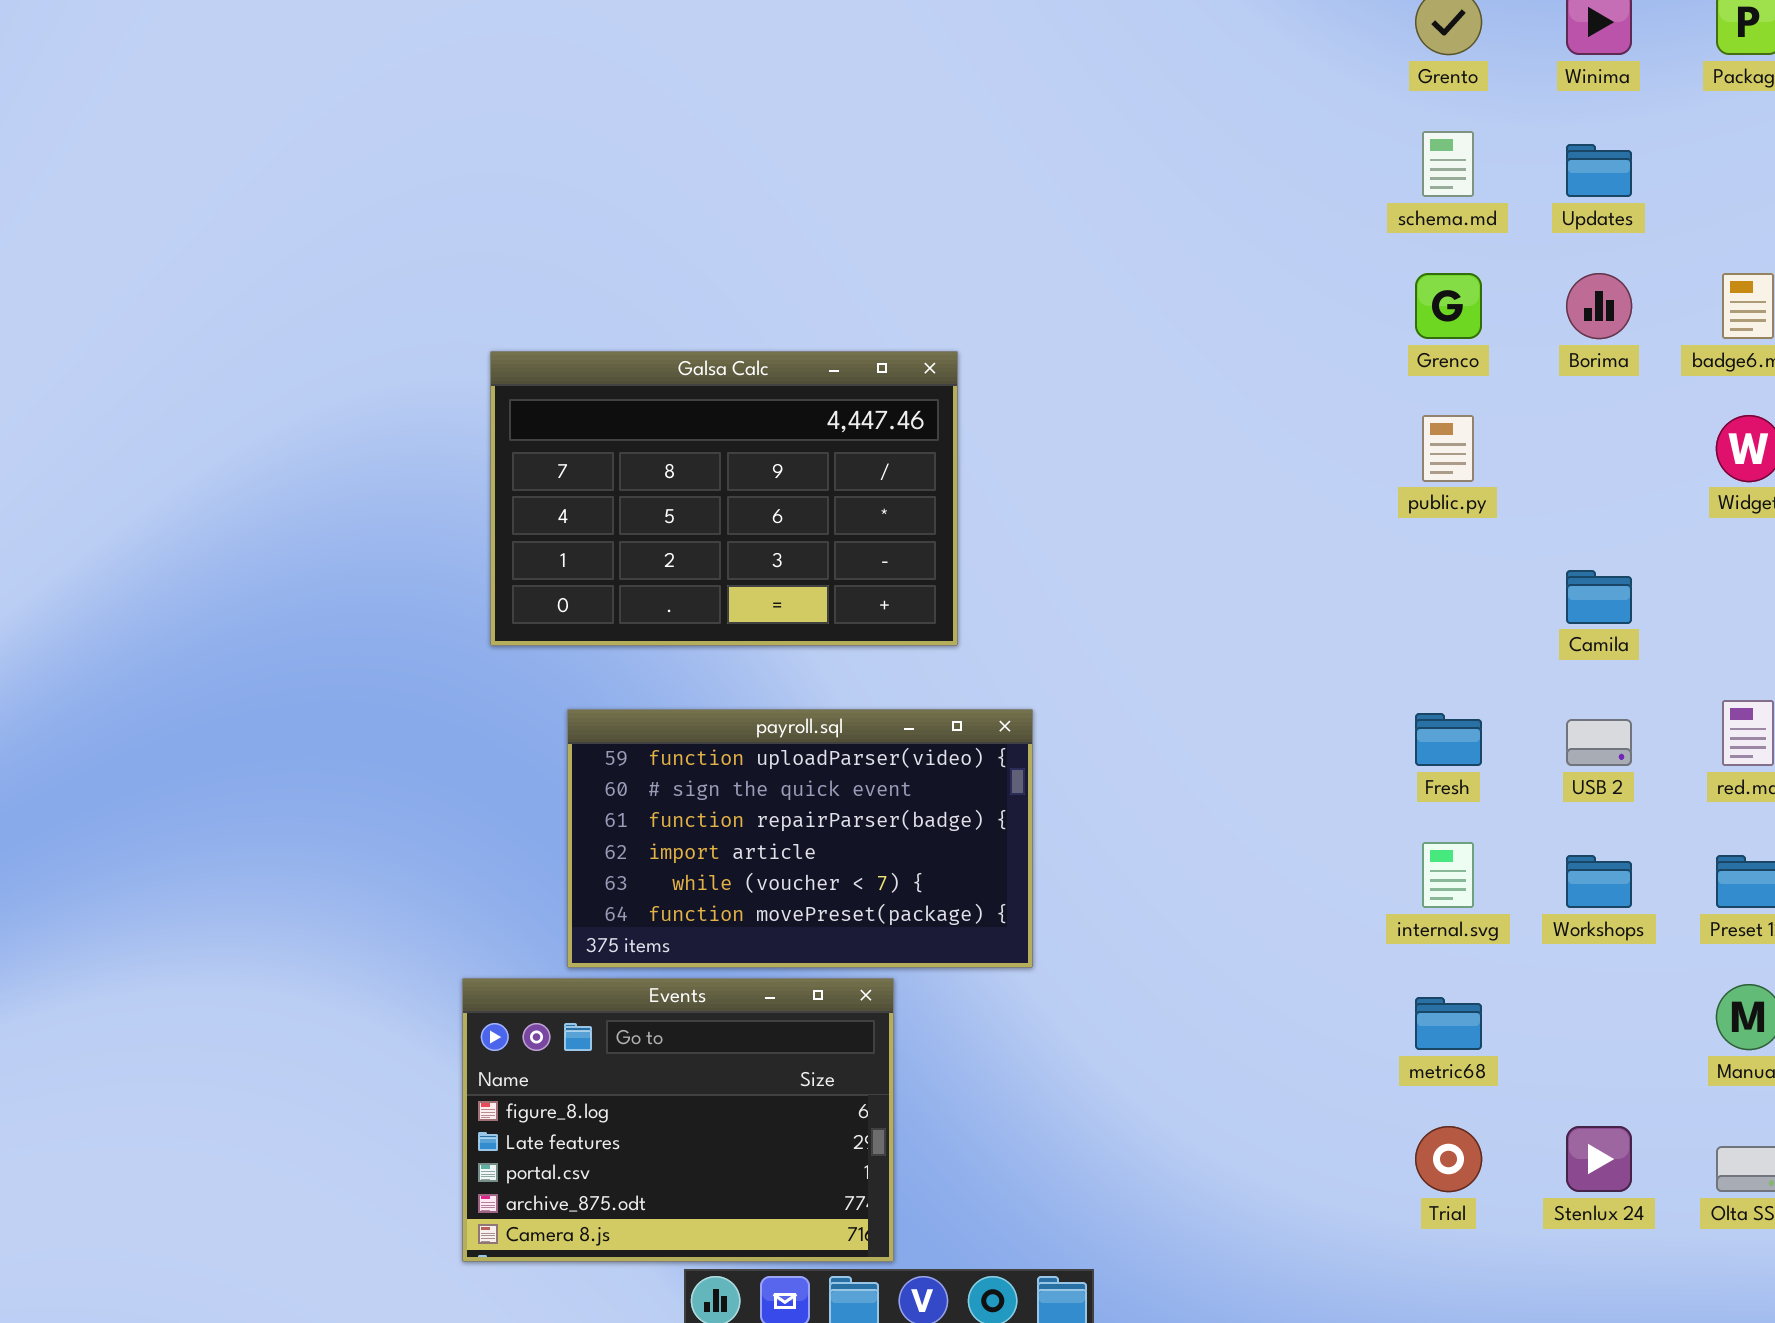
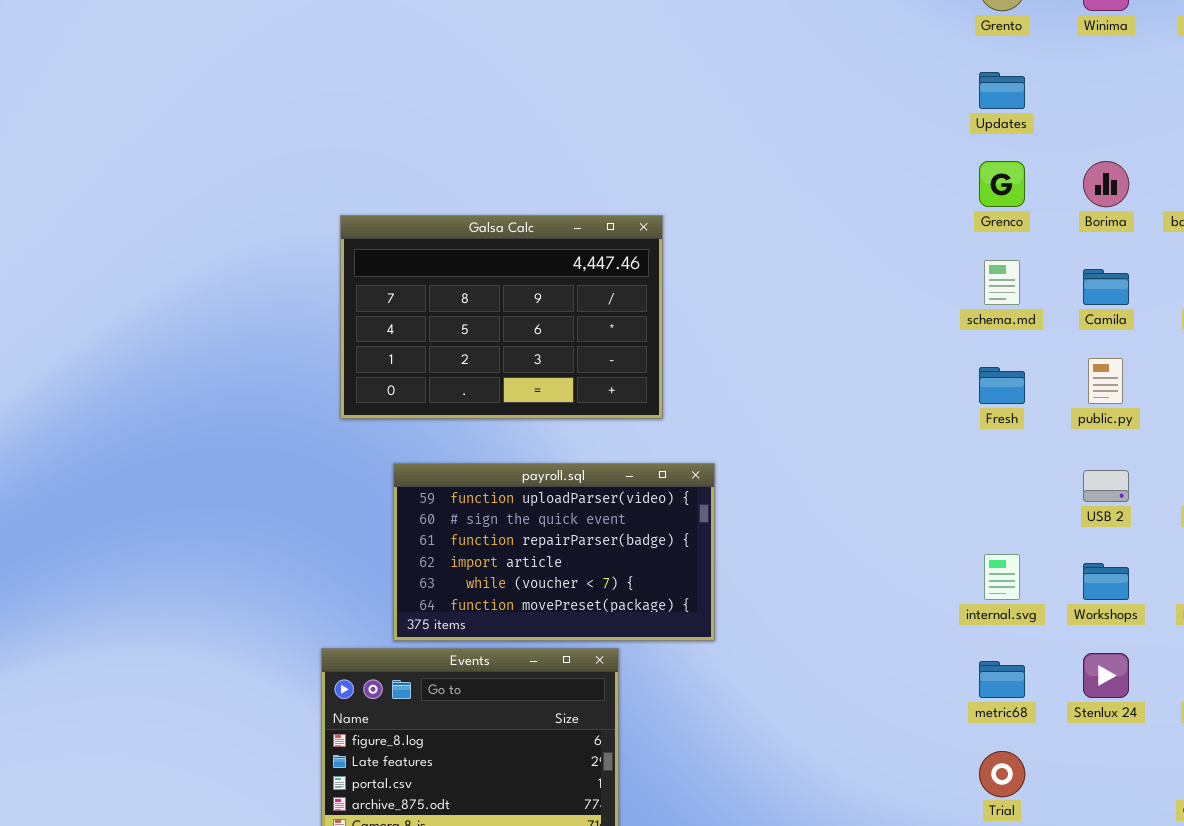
schema.md: [1422,131,1474,197] -> [984,260,1020,305], moved
Updates: [1566,144,1632,197] -> [979,72,1025,109], moved
public.py: [1422,415,1474,482] -> [1088,358,1123,404], moved
Camila: [1566,570,1632,624] -> [1083,269,1129,305], moved
Fresh: [1415,713,1482,766] -> [979,367,1025,404], moved
Stenlux 24: [1566,1126,1632,1192] -> [1083,653,1129,698], moved

